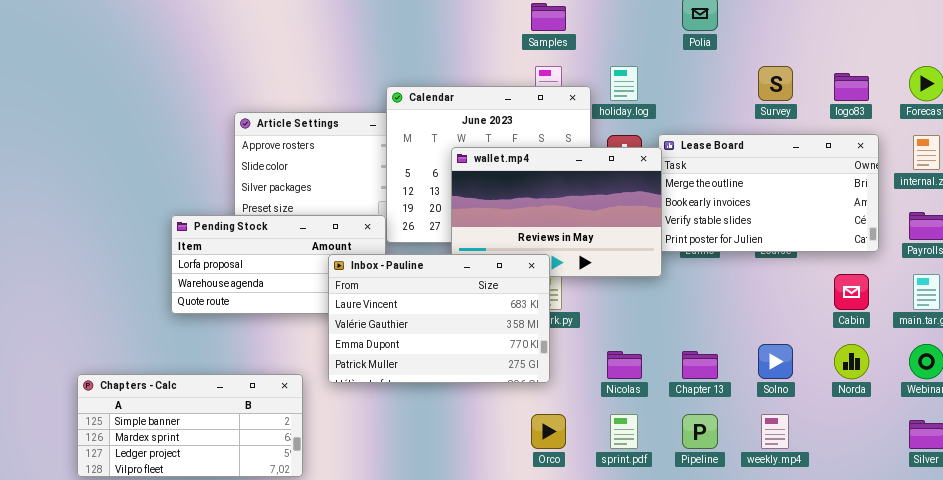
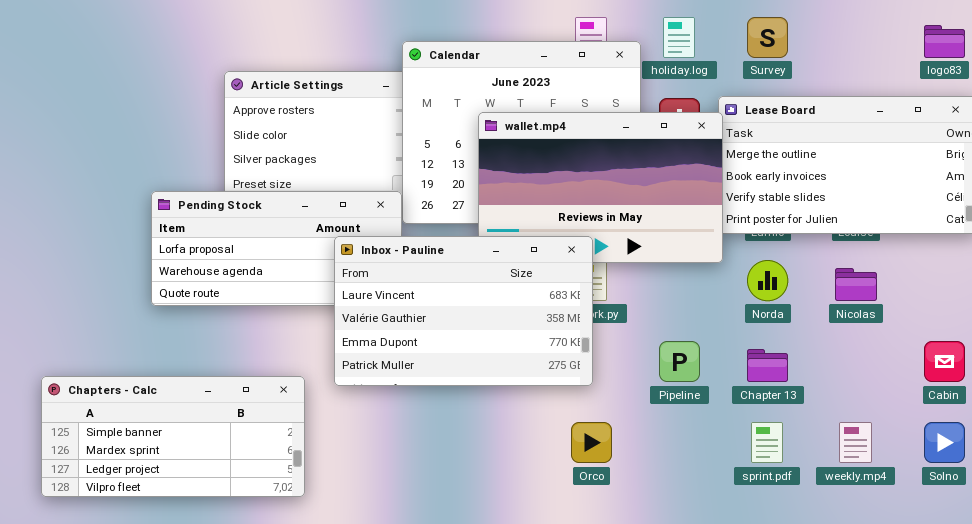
Survey: [758,66,793,101] -> [747,17,788,58], moved
Cabin: [834,274,869,310] -> [924,341,965,382], moved
Solno: [758,344,793,379] -> [924,422,965,463], moved
Norda: [834,344,869,379] -> [747,260,788,301], moved
Nicolas: [607,351,642,379] -> [835,268,877,301], moved
sprint.pdf: [610,414,638,449] -> [751,422,783,463], moved
Pipeline: [682,414,718,449] -> [659,341,700,382], moved

